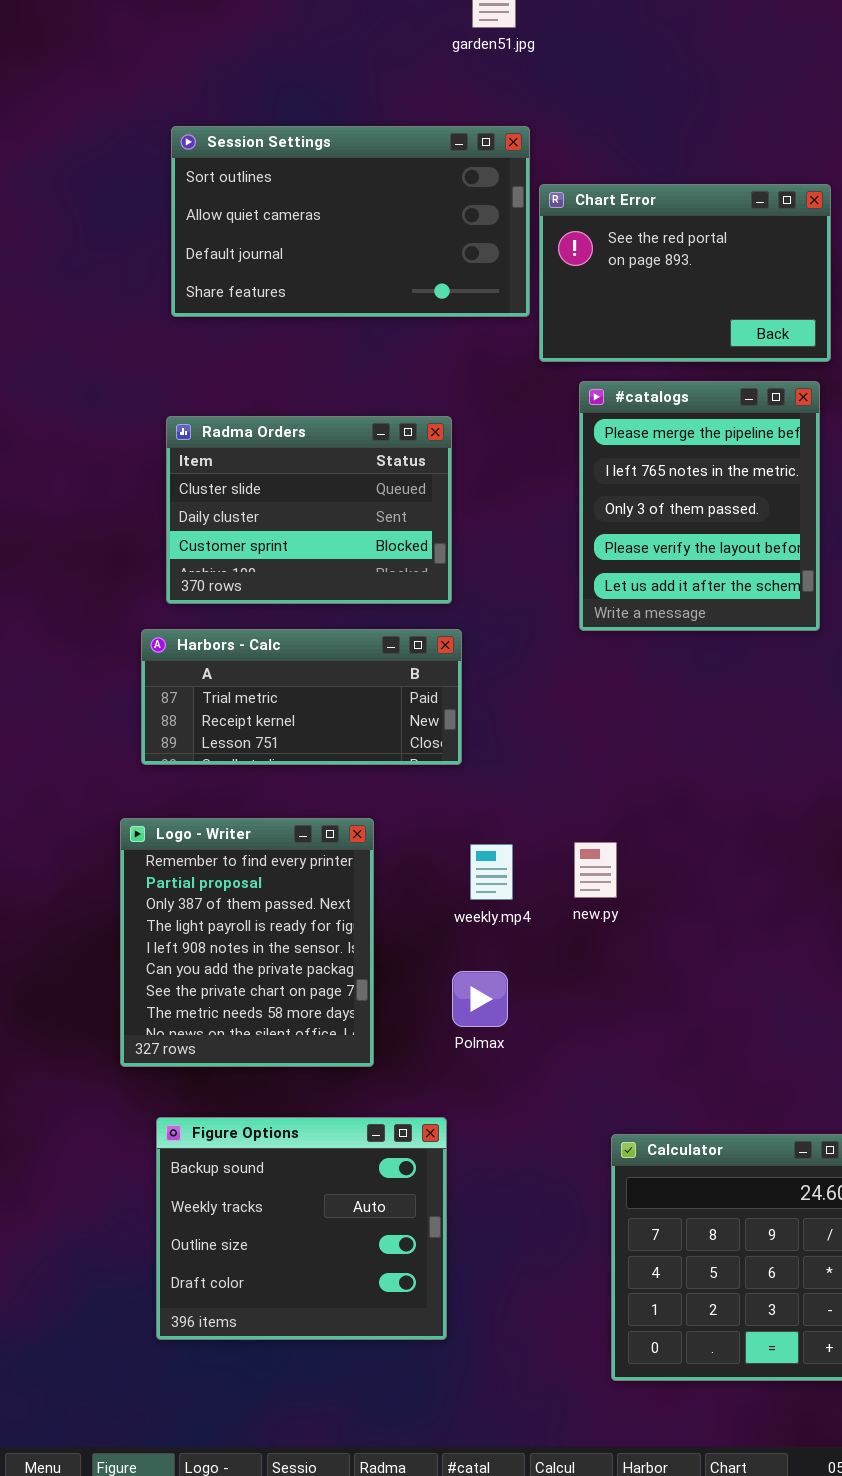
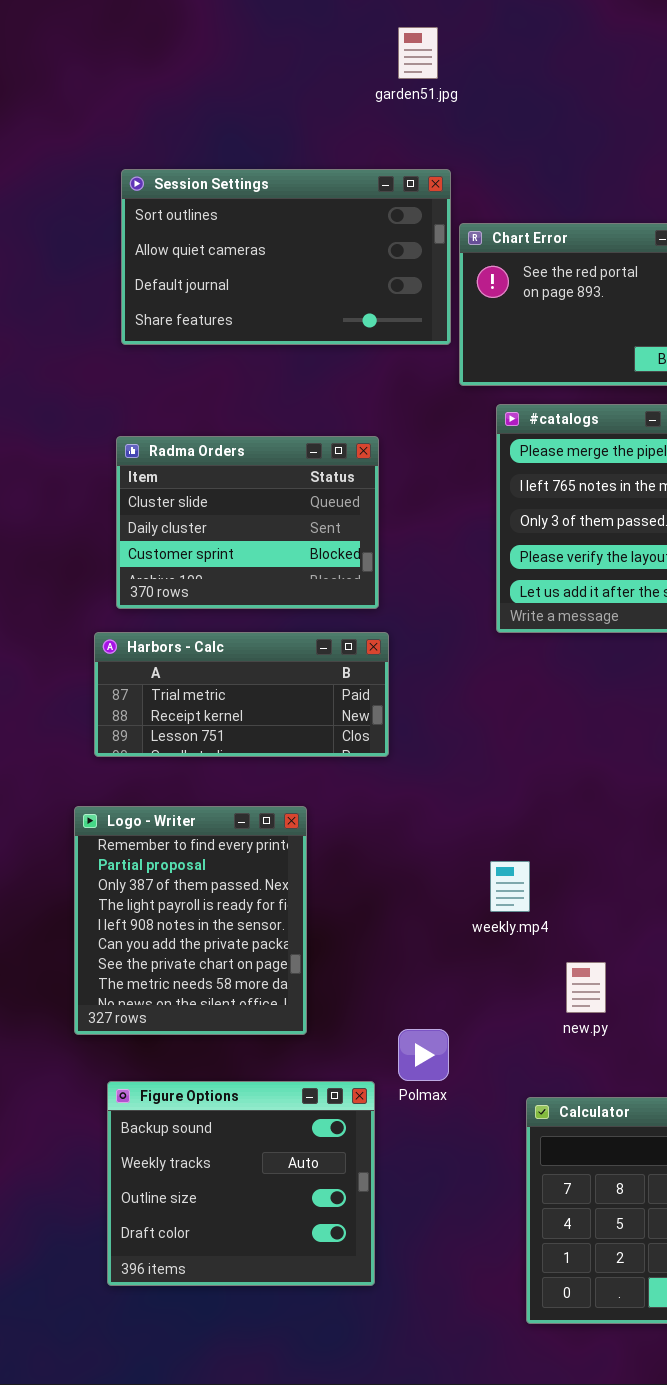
new.py: [574,842,617,898] -> [566,962,606,1013], moved
weekly.mp4: [470,844,513,900] -> [490,861,530,912], moved
Polmax: [452,971,508,1027] -> [398,1029,449,1081], moved

